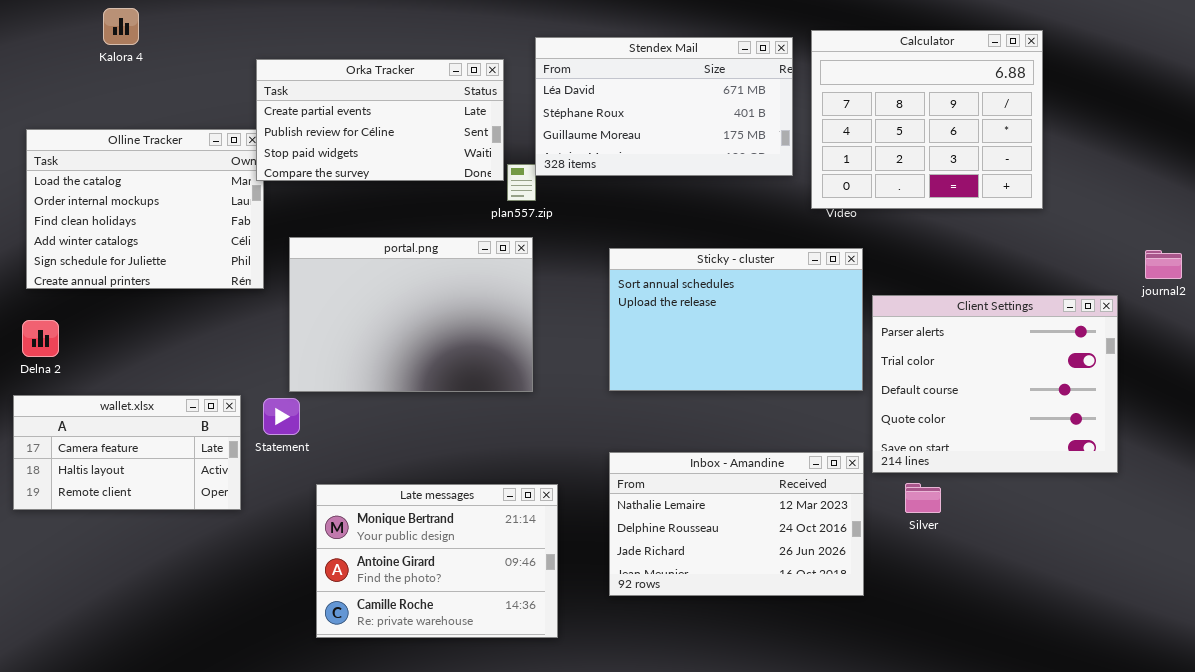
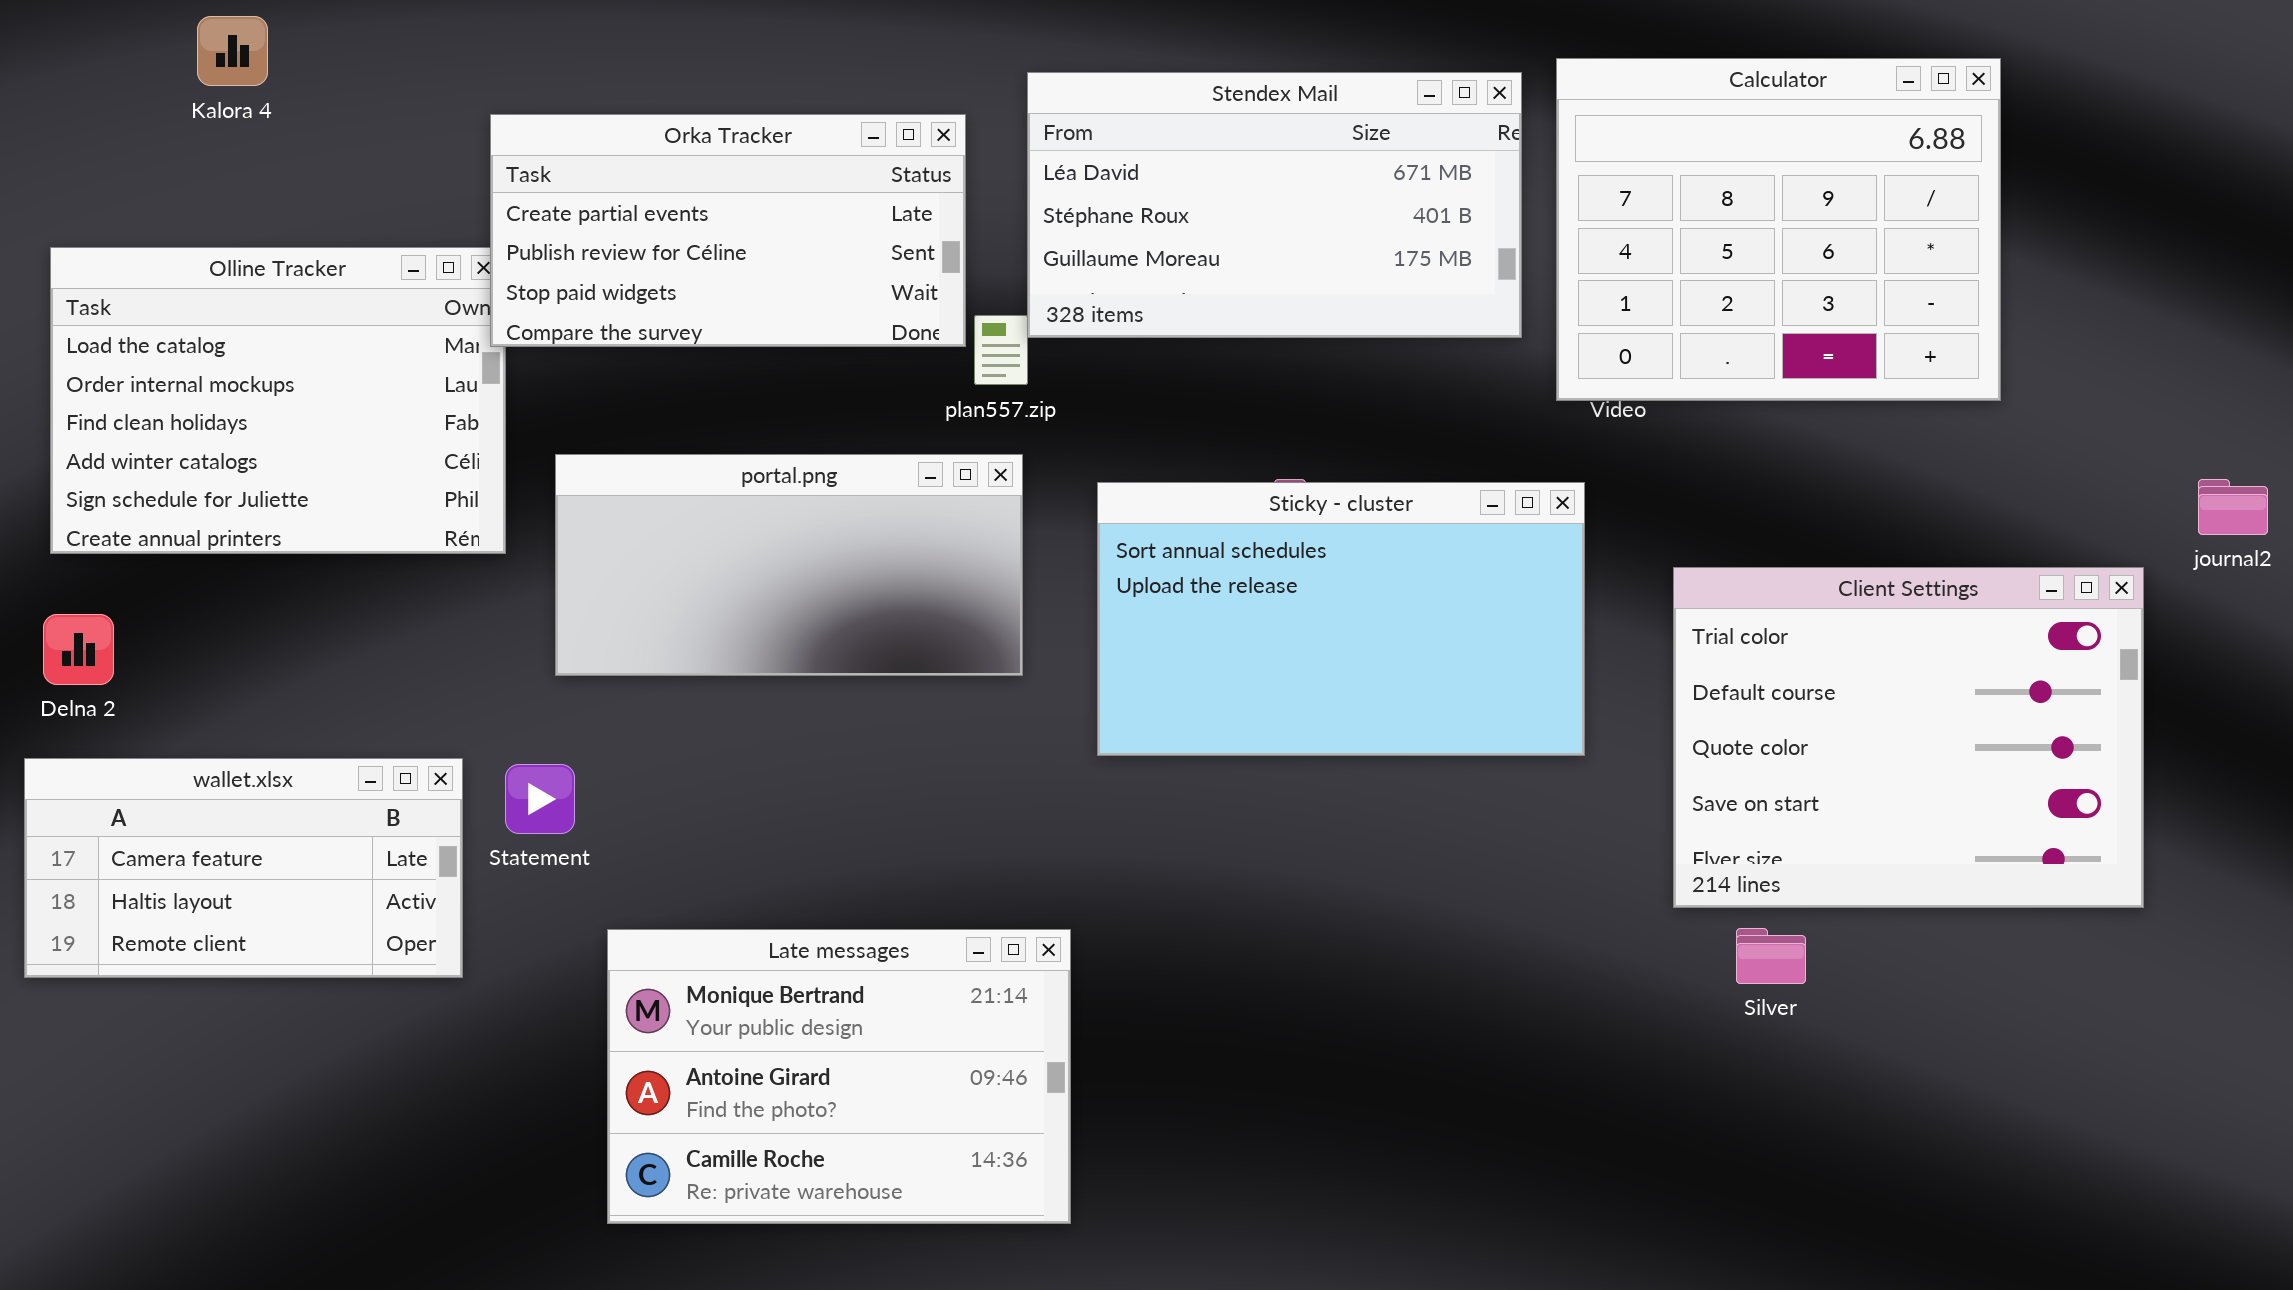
portal.png: [289,237,533,392] -> [555,454,1023,676], resized
Sticky - cluster: [609,248,863,391] -> [1097,482,1585,756], moved
Client Settings: [872,295,1118,473] -> [1673,567,2144,908], scrolled down 1 row
Inbox - Amandine: [609,452,864,596] -> none, closed

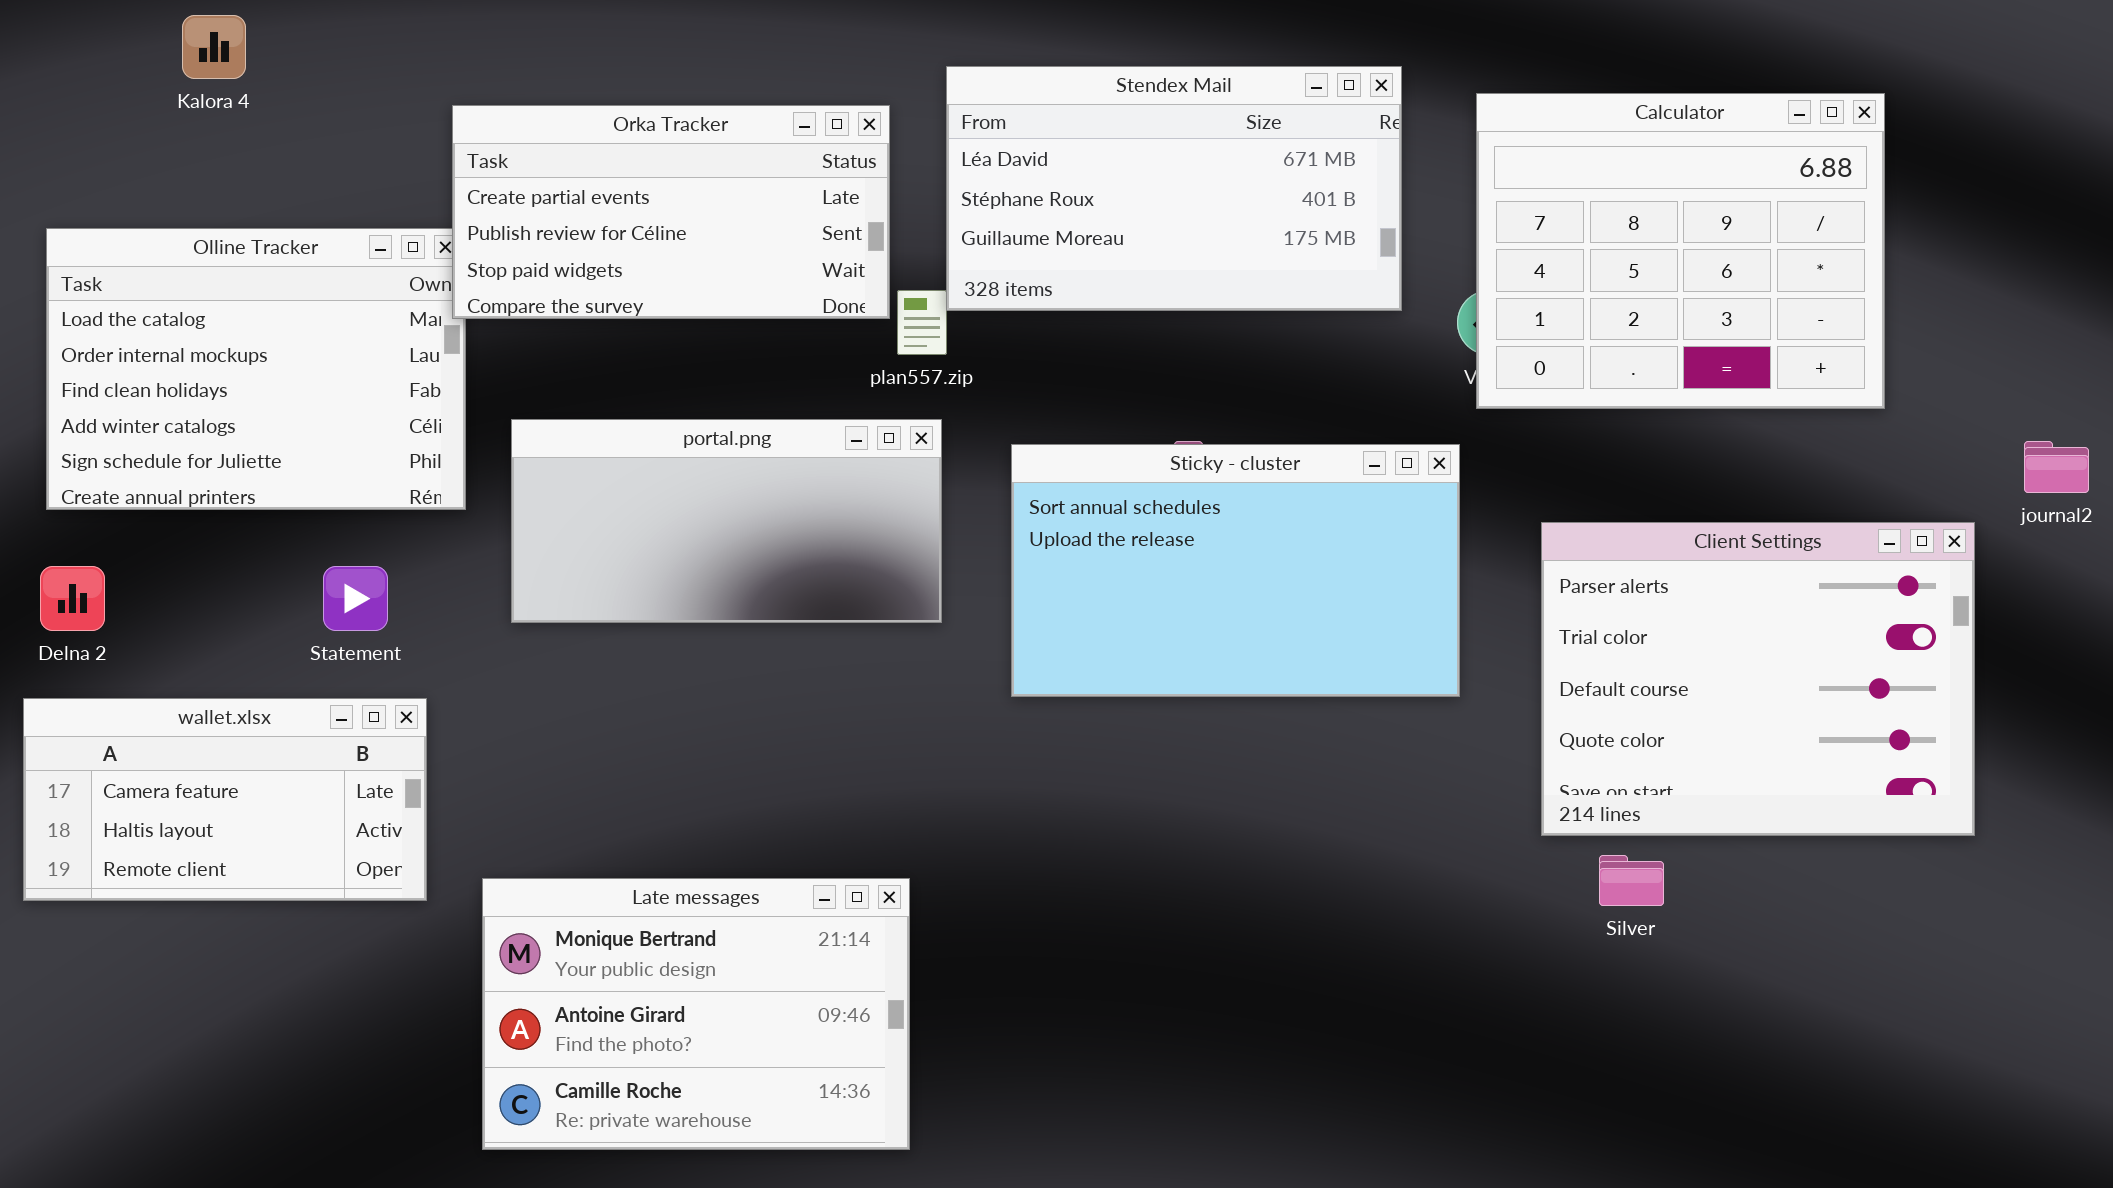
Calculator: [1556,58,2001,401] -> [1476,93,1885,409], moved
Client Settings: [1673,567,2144,908] -> [1541,522,1975,836], scrolled up 1 row
Statement: [505,764,575,834] -> [323,566,388,631], moved
Late messages: [607,929,1071,1224] -> [482,878,910,1150], moved

